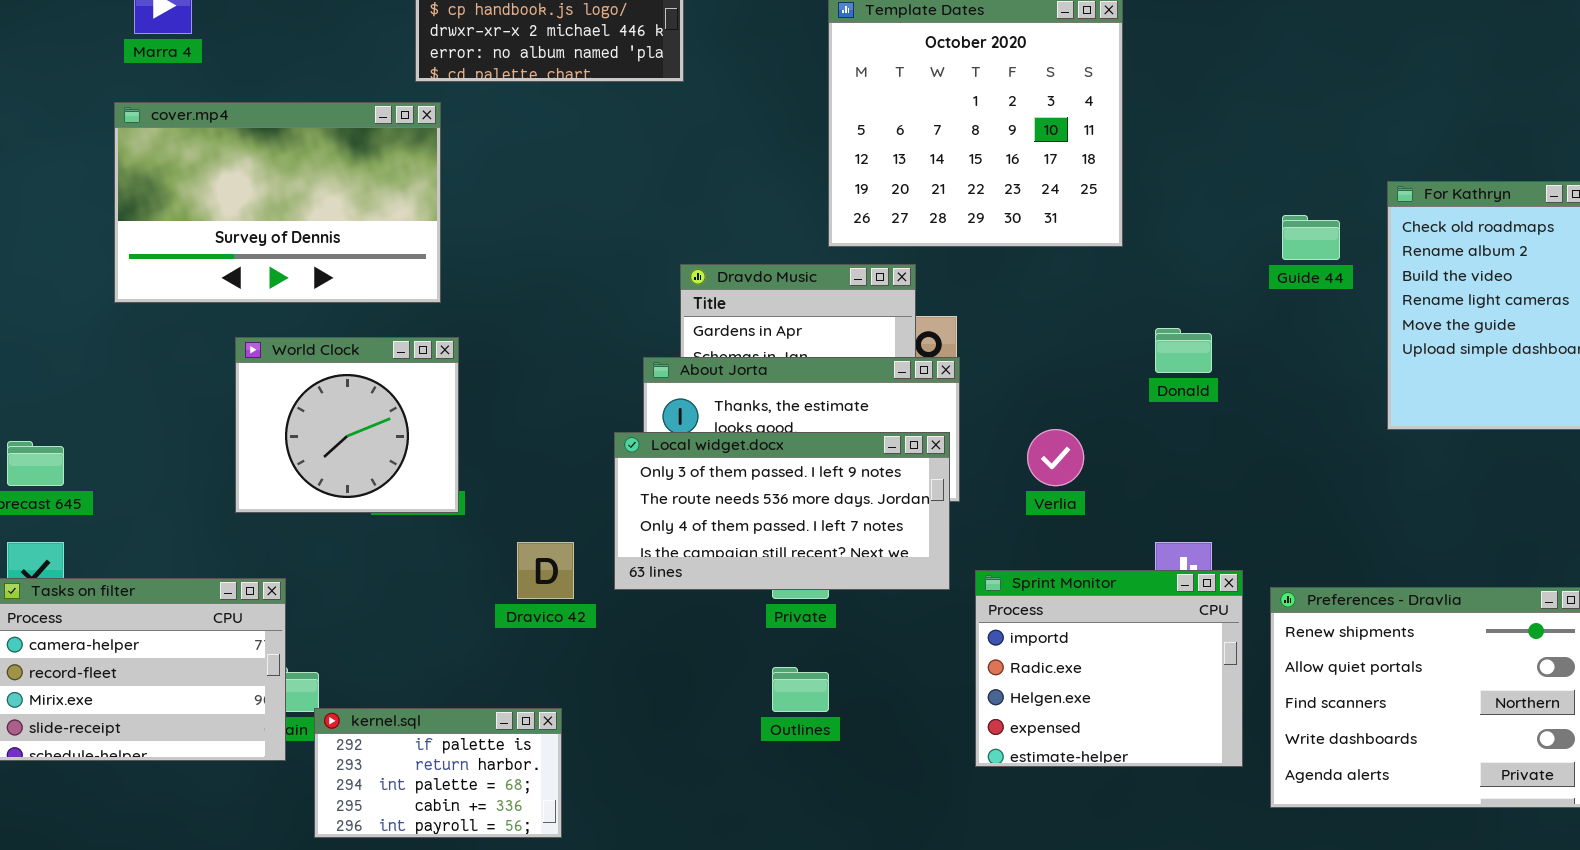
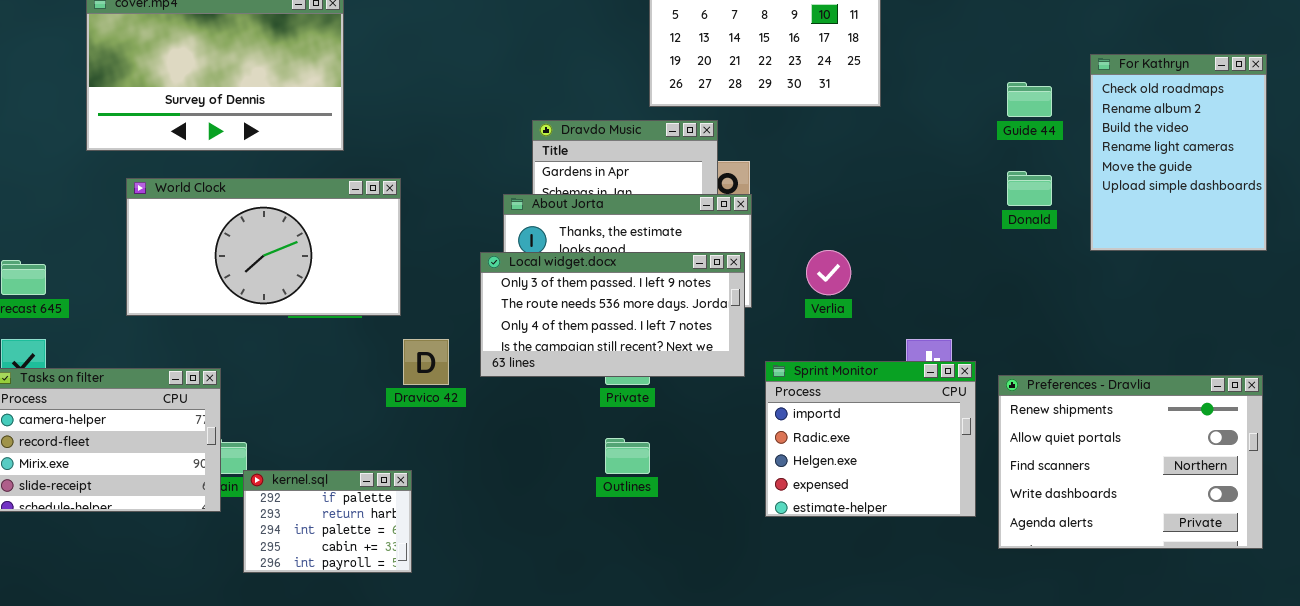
Donald: [1155,328,1212,373] -> [1007,171,1052,206], moved
World Clock: [235,337,459,513] -> [126,178,401,316], moved, resized
kernel.sql: [314,708,562,838] -> [243,470,412,573], resized

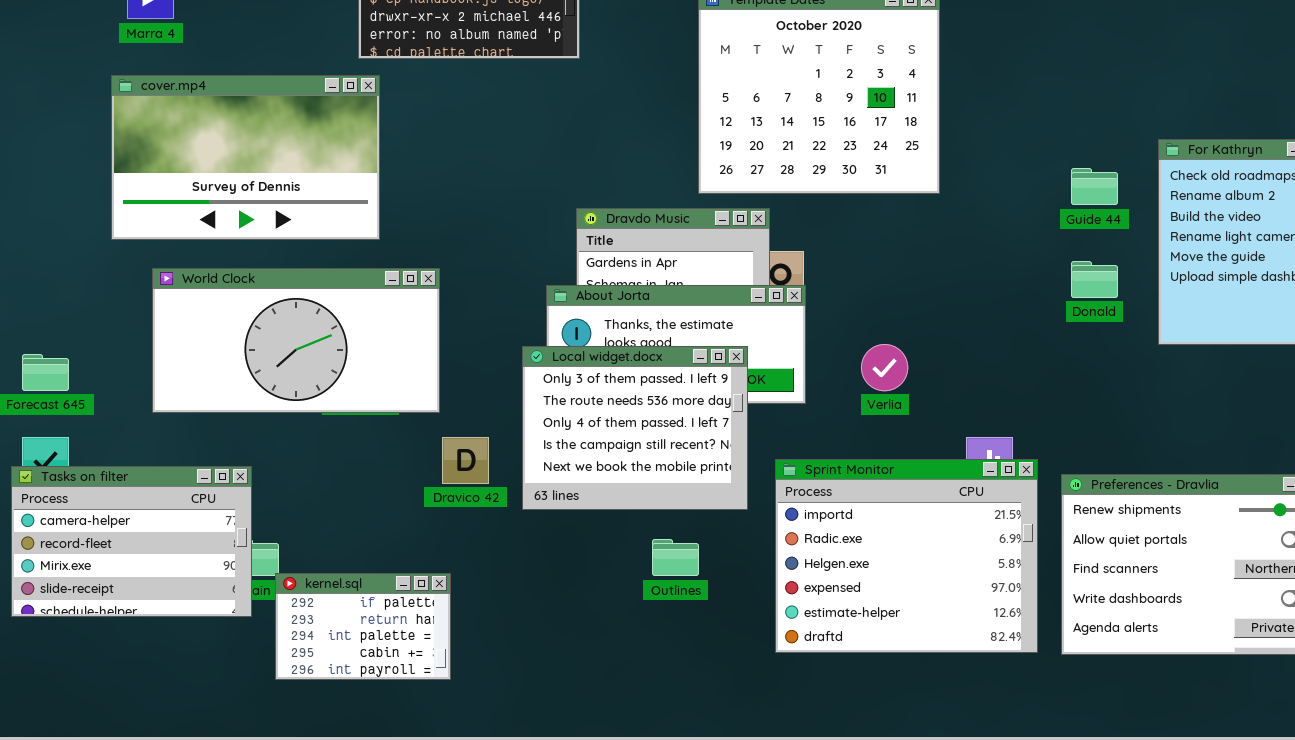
Local widget.docx: [480,252,745,377] -> [522,346,748,510], resized
Sprint Monitor: [765,361,976,517] -> [775,459,1038,653], resized

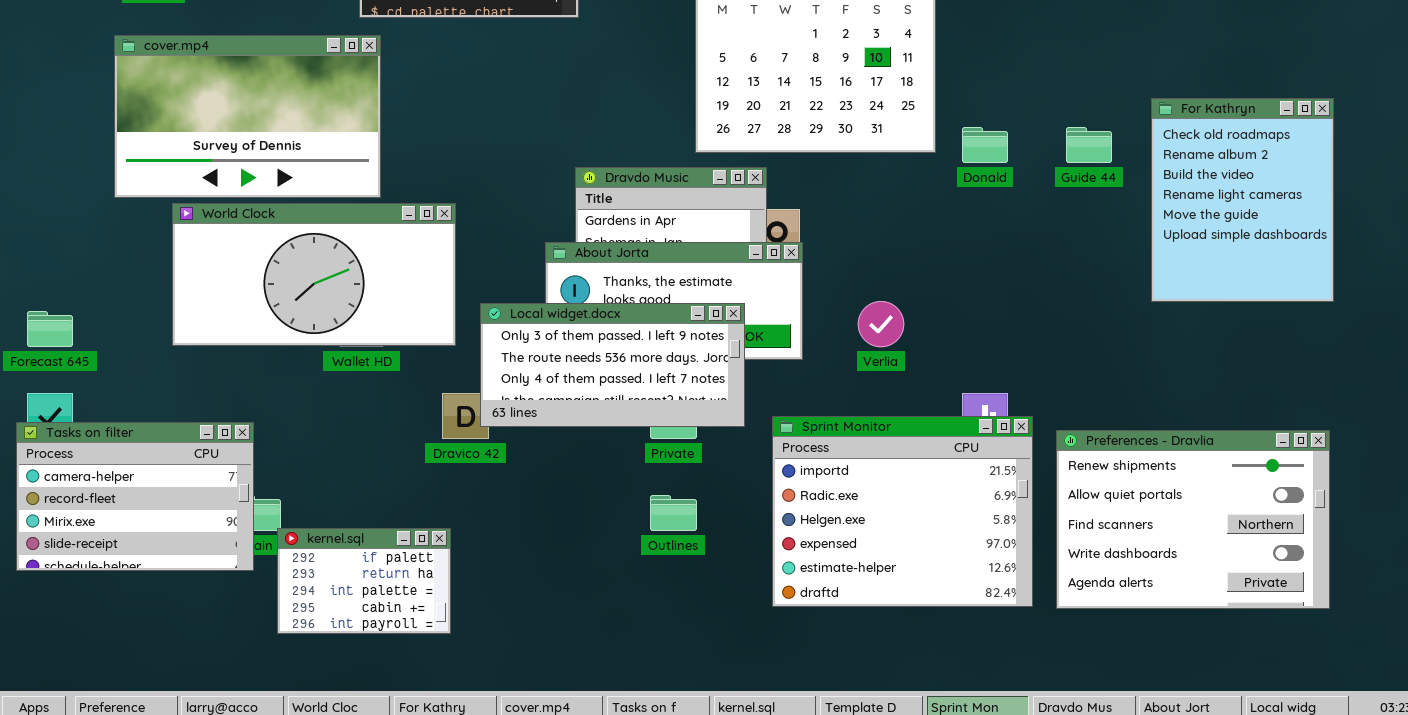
Donald: [1071,261,1118,298] -> [962,127,1008,163], moved
World Clock: [152,268,440,413] -> [172,203,456,346], moved
Local widget.docx: [522,346,748,510] -> [480,303,745,427], resized

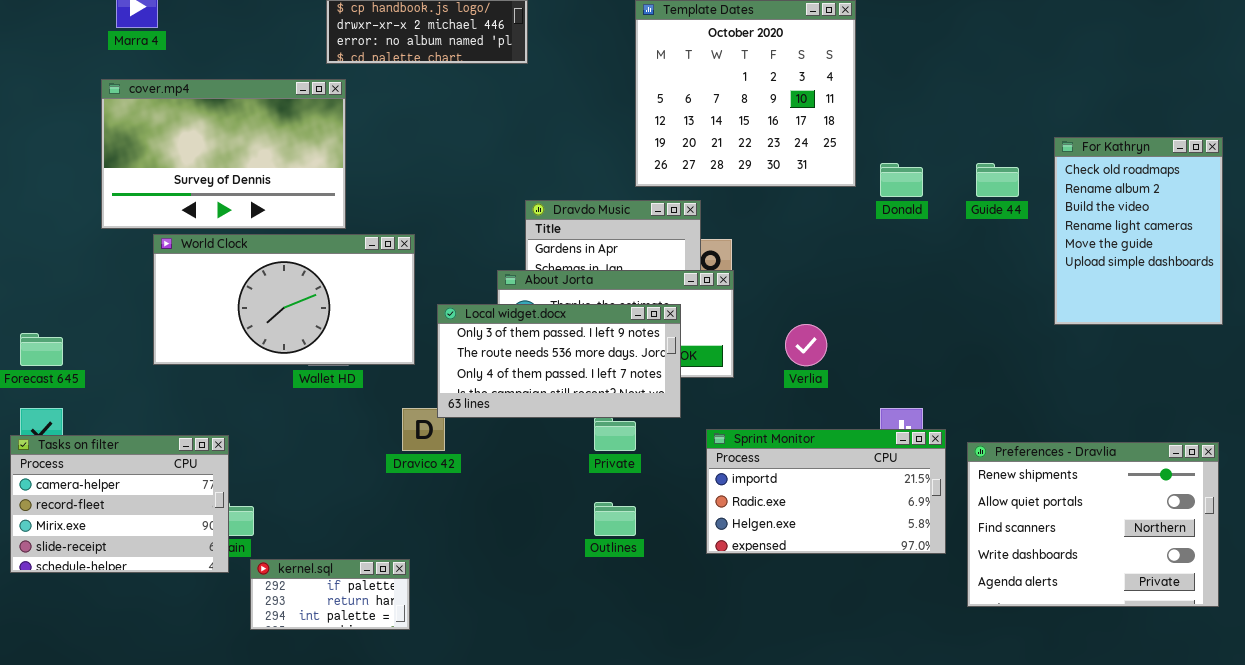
Local widget.docx: [480,303,745,427] -> [437,304,681,418], moved
Sprint Monitor: [772,416,1033,607] -> [706,429,946,554], resized
kernel.sql: [277,528,451,634] -> [250,559,410,630], resized

